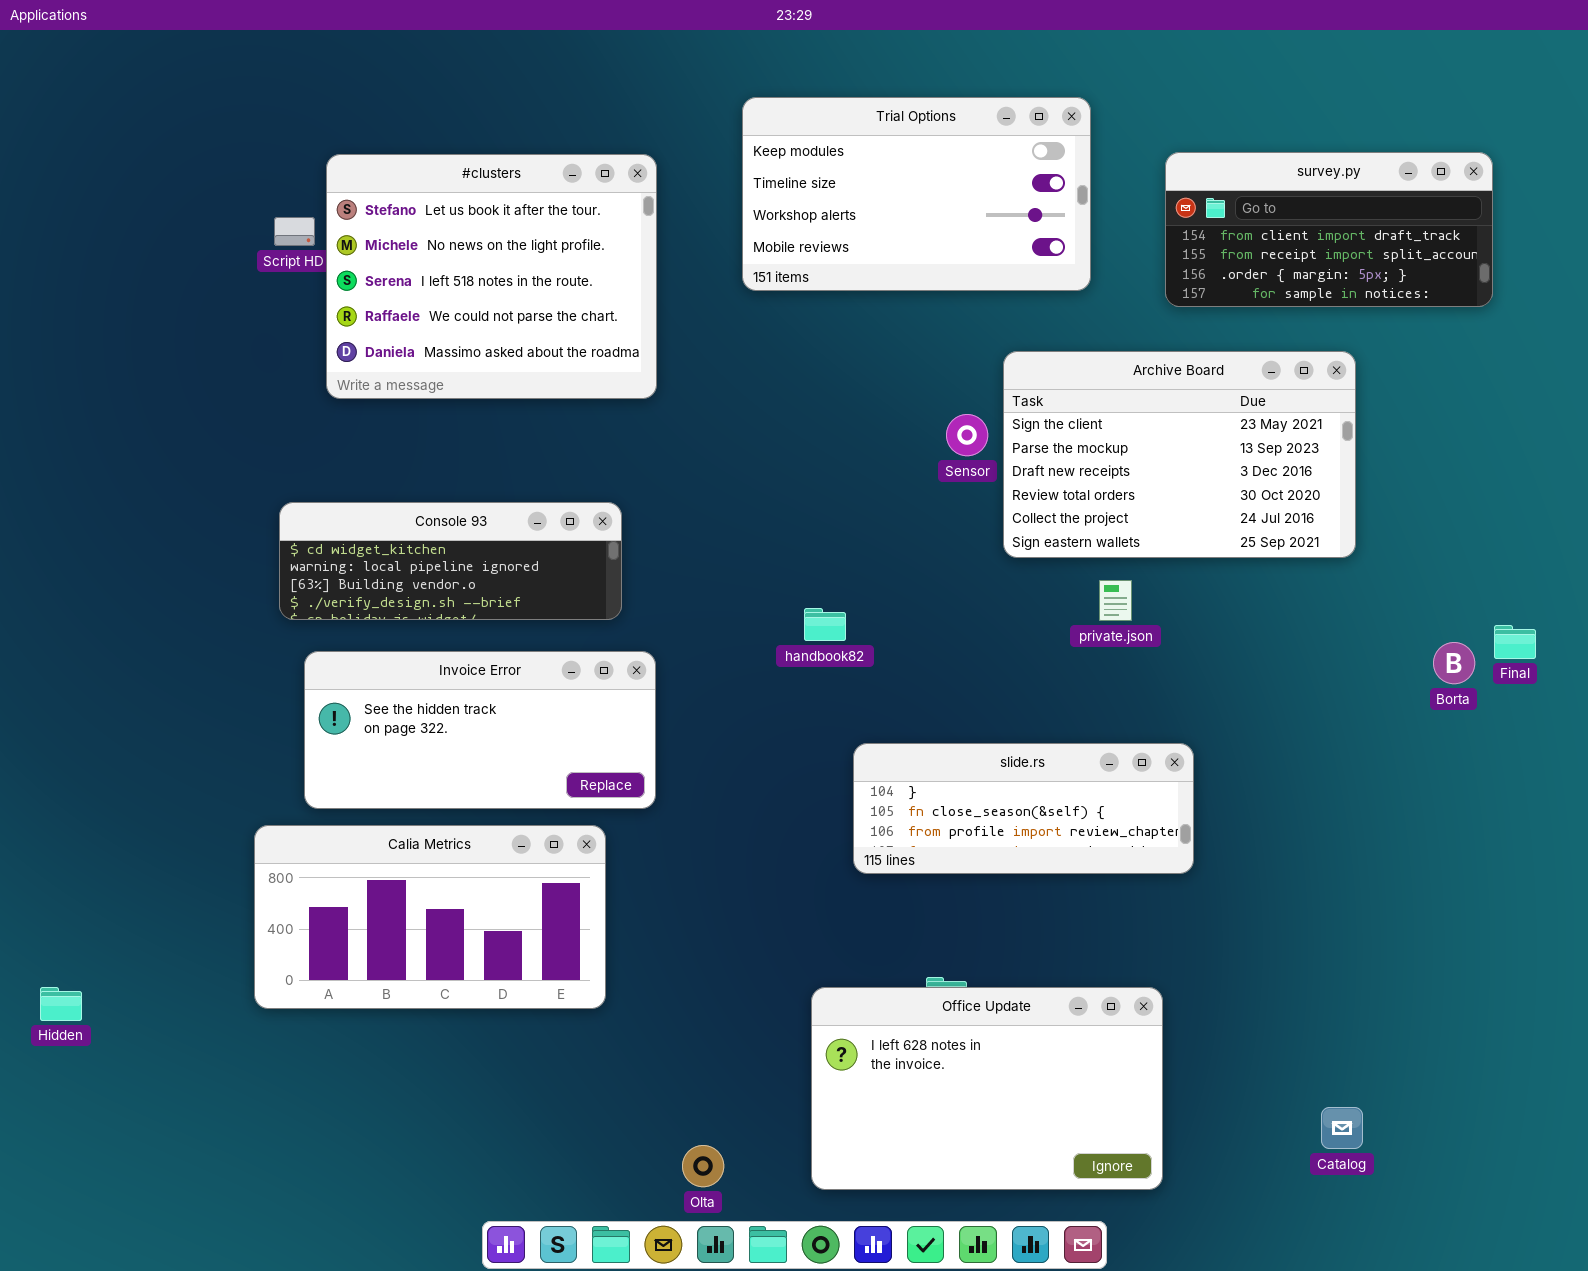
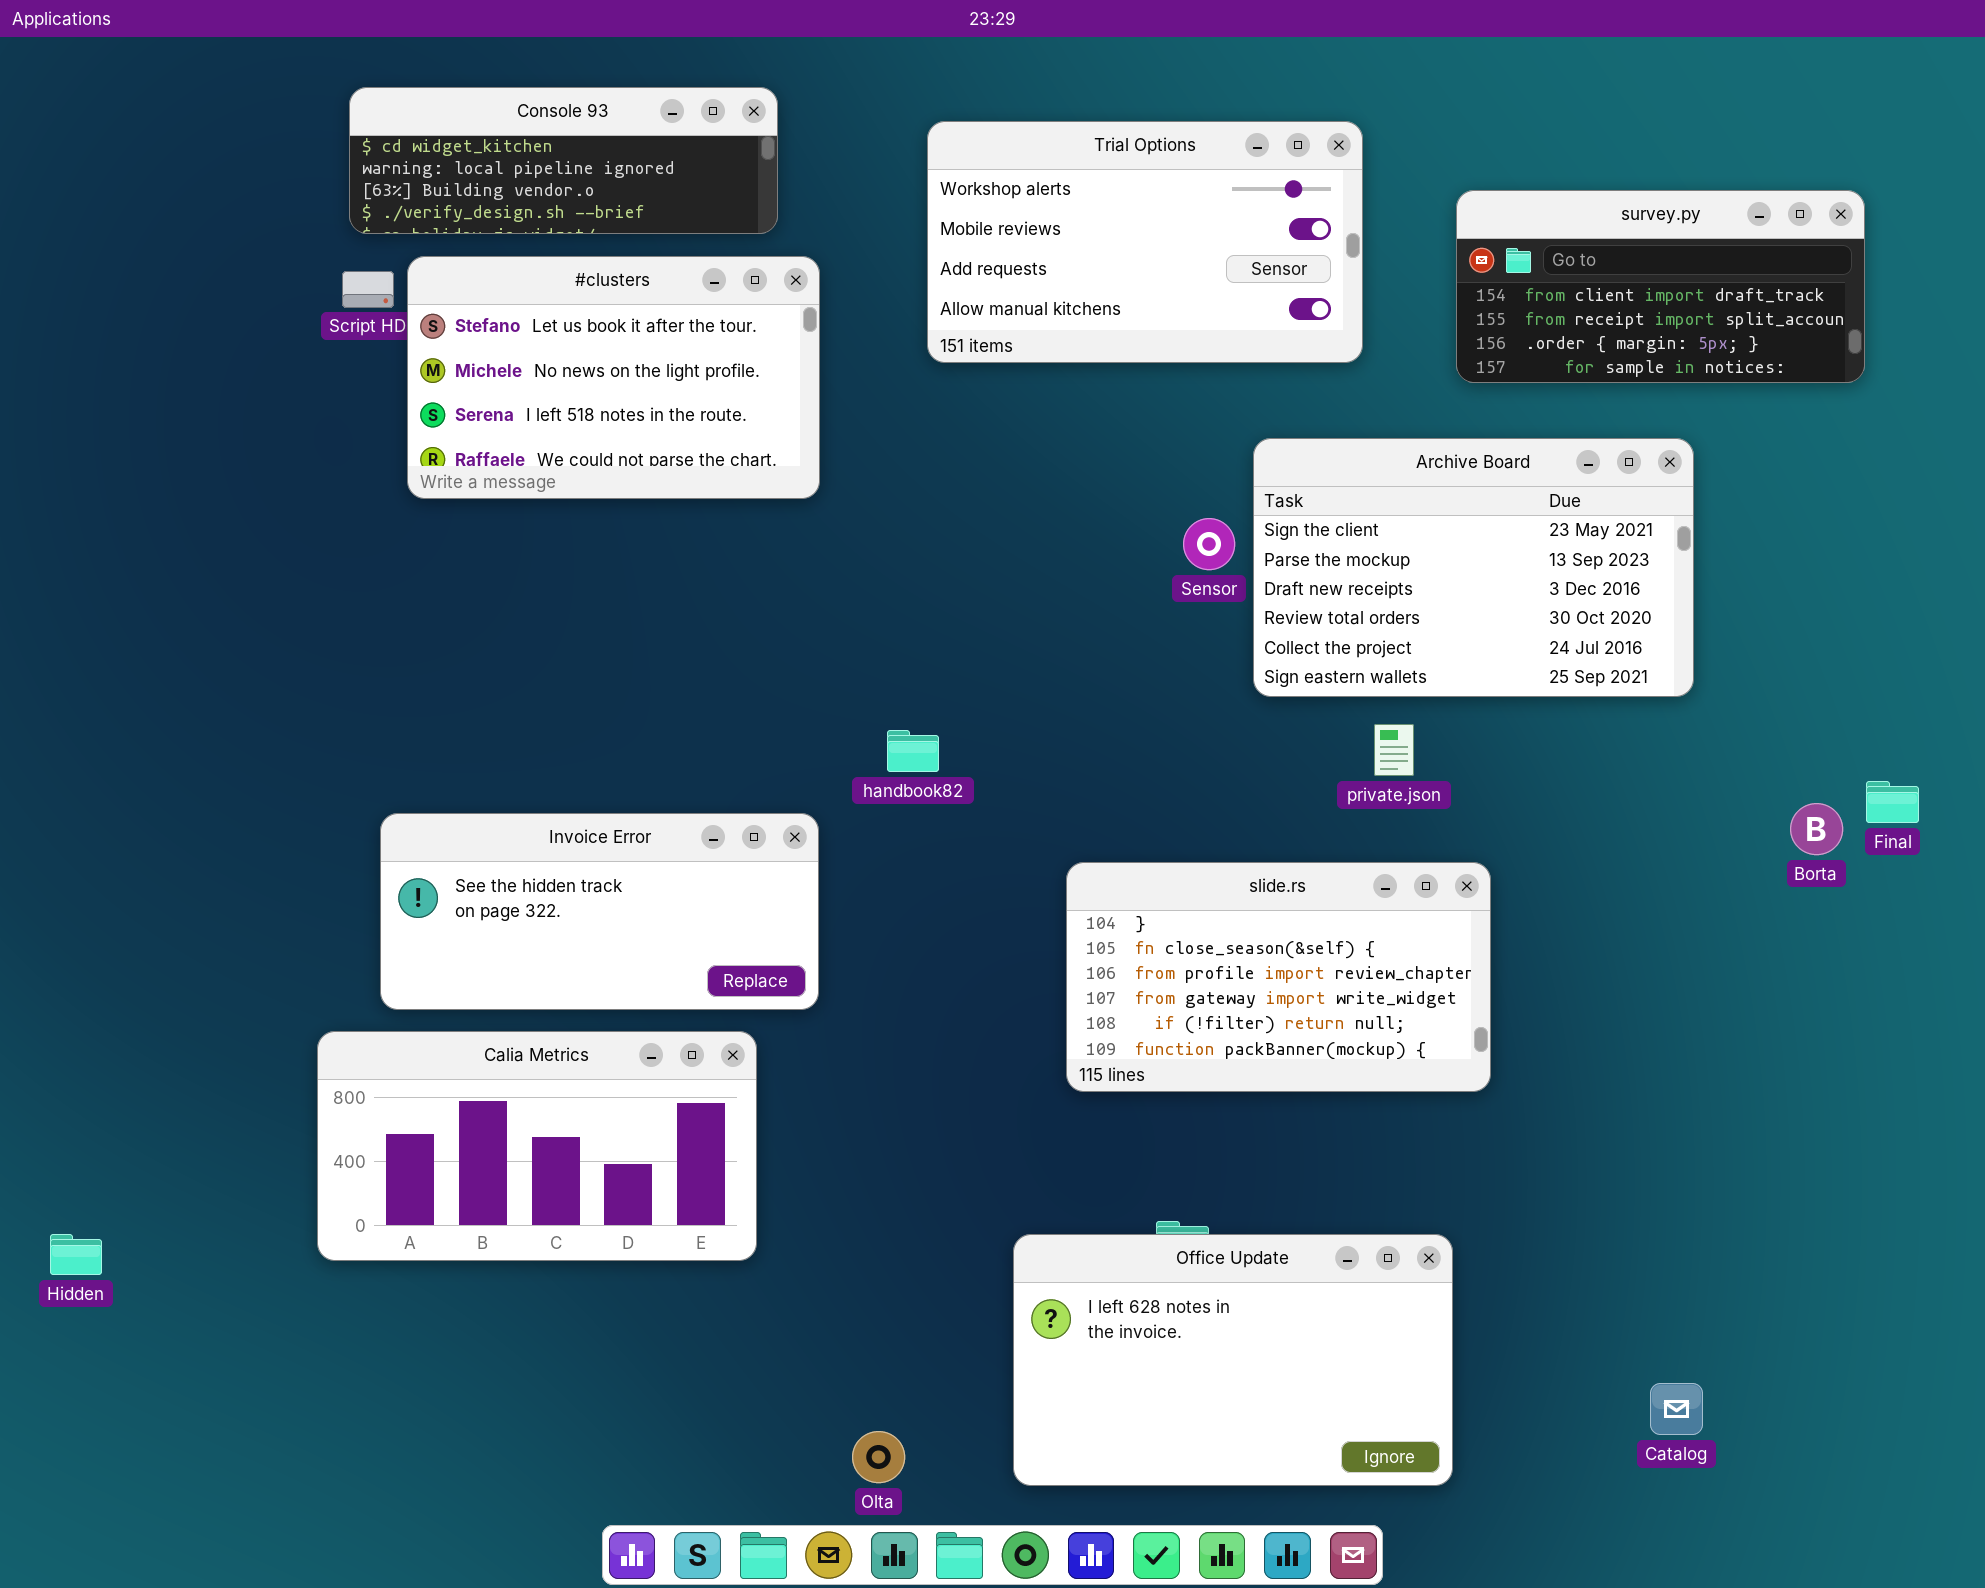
Trial Options: [742,97,1091,291] -> [927,121,1363,363], scrolled down 2 rows
#clusters: [326,154,657,399] -> [407,256,820,499], resized
Console 93: [279,502,622,620] -> [349,87,778,234], moved
handbook82: [804,608,846,641] -> [887,730,939,772], moved
slide.rs: [853,743,1194,874] -> [1066,862,1491,1092], resized

